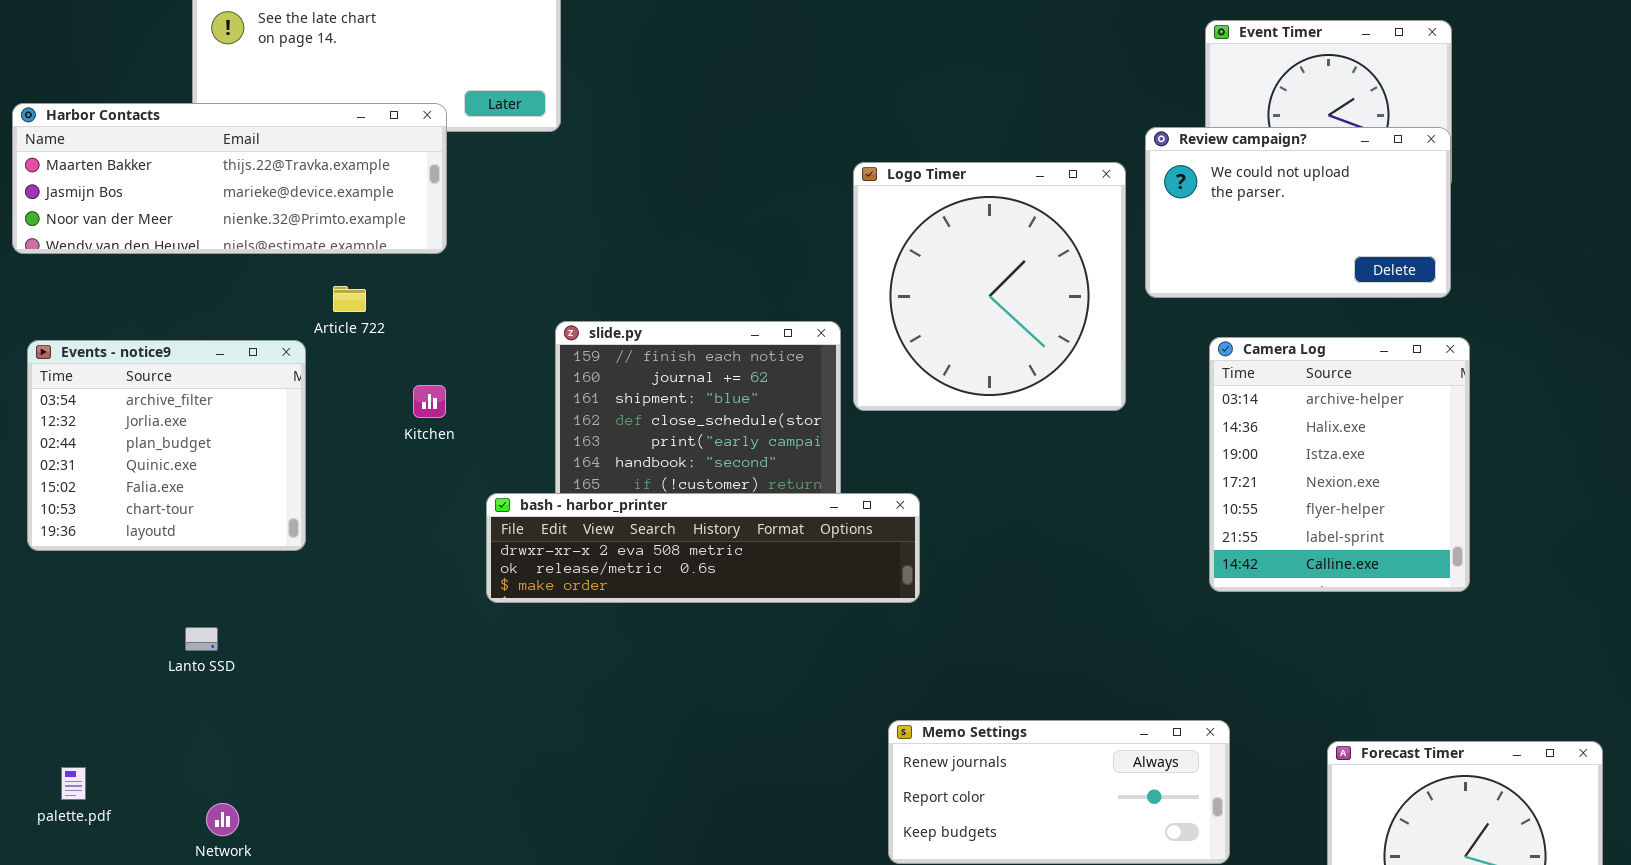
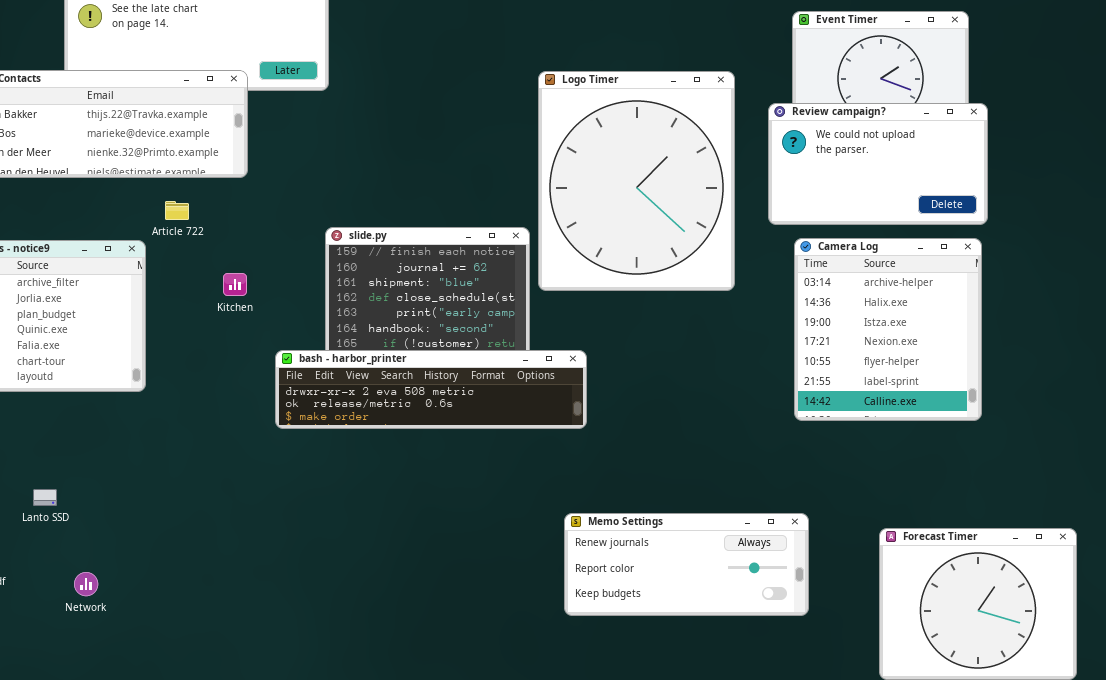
Review campaign?: [1145,127,1451,298] -> [768,103,988,225], moved
Logo Timer: [853,162,1126,411] -> [538,71,735,291], resized
Lanto SSD: [185,627,218,651] -> [33,489,57,506], moved

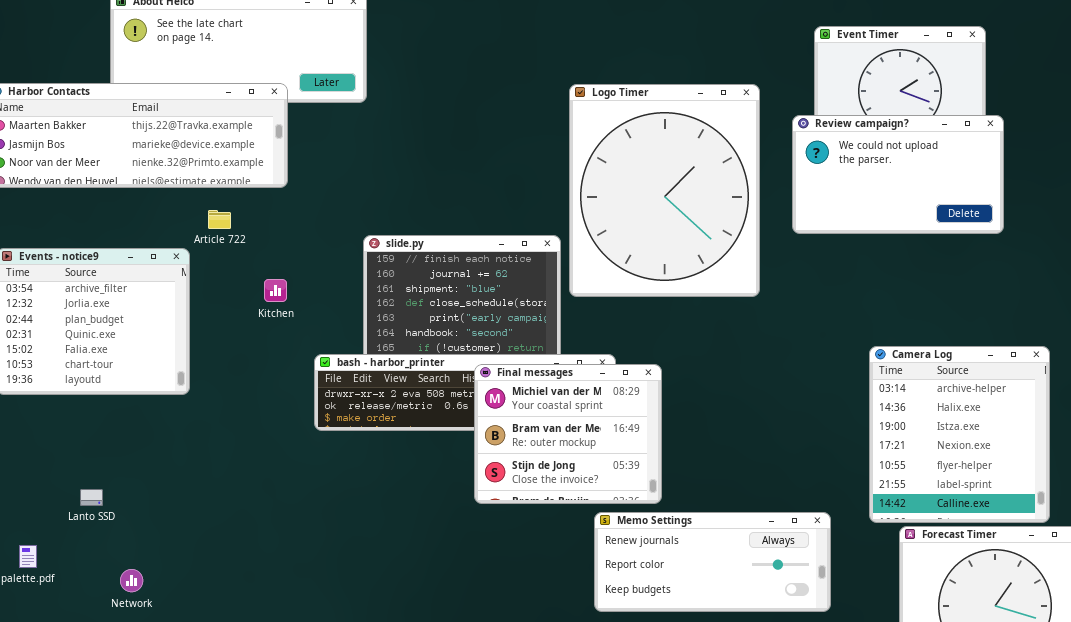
Camera Log: [794,238,982,421] -> [869,346,1050,523], moved
Final messages: none -> [474,364,662,504], opened

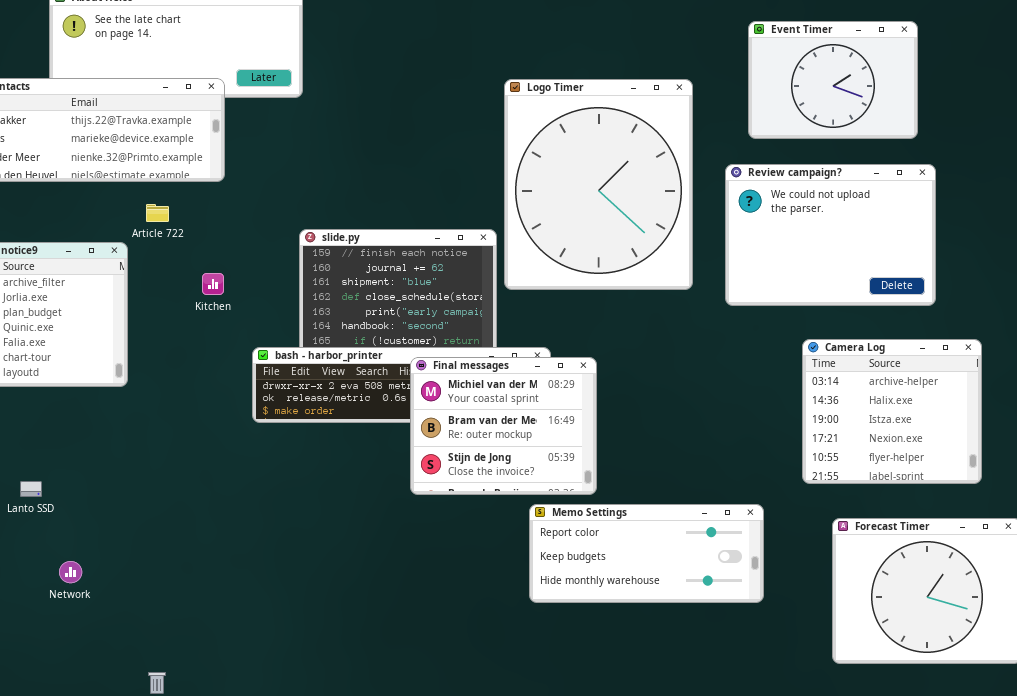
Review campaign?: [792,115,1004,234] -> [725,164,936,306], moved, resized
Camera Log: [869,346,1050,523] -> [802,339,982,484], resized
Memo Settings: [594,512,831,612] -> [529,504,764,603], scrolled down 1 row

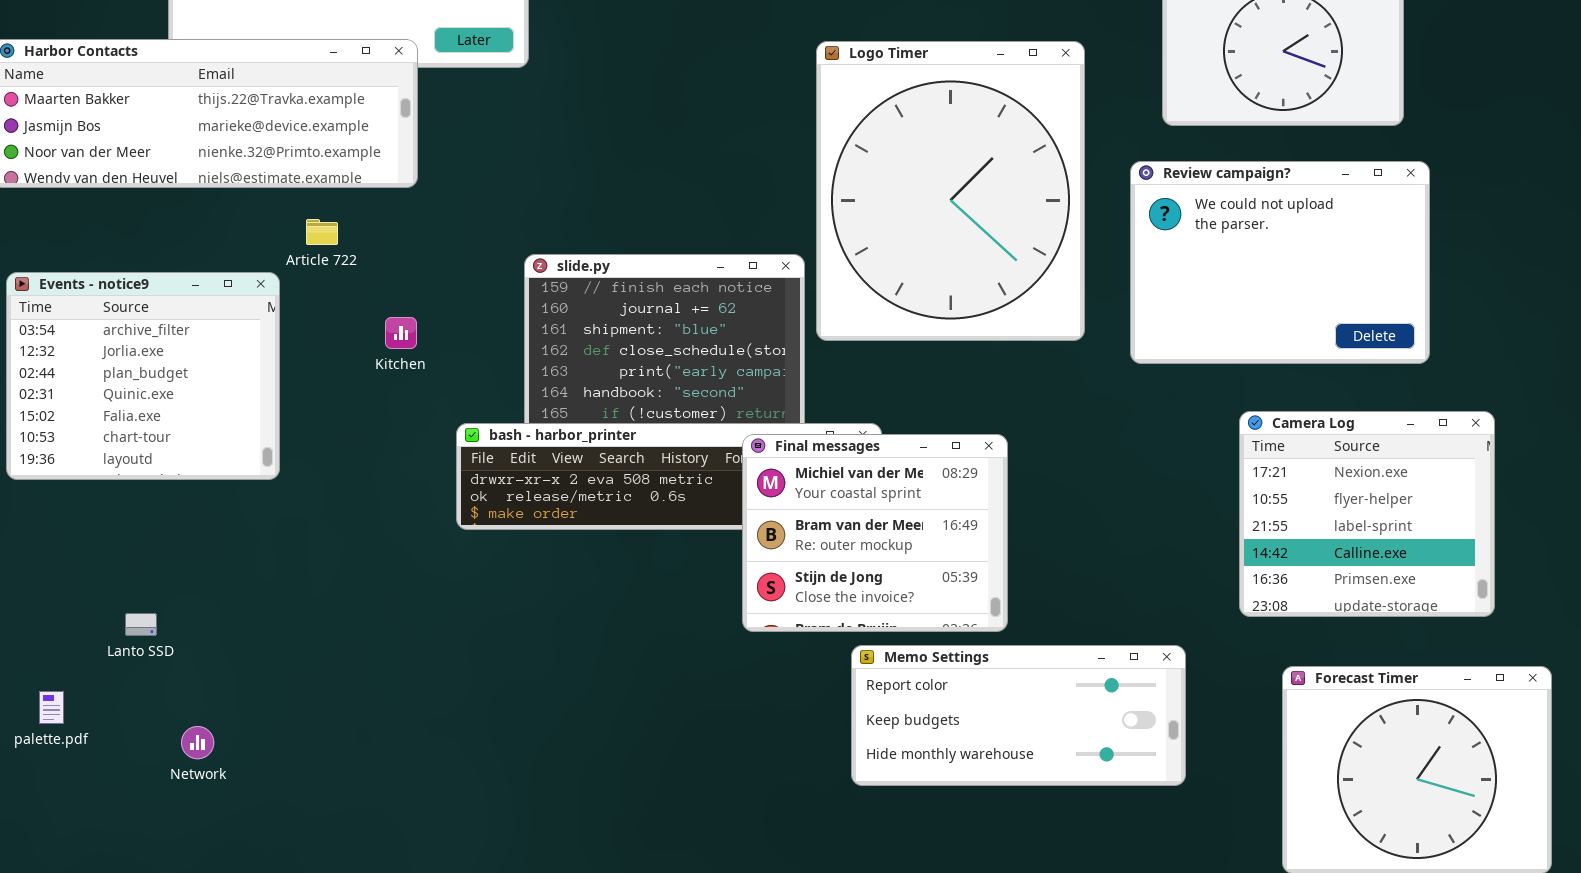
Camera Log: [802,339,982,484] -> [1239,411,1495,617], scrolled down 3 rows
Final messages: [410,357,597,495] -> [742,434,1008,632], moved

